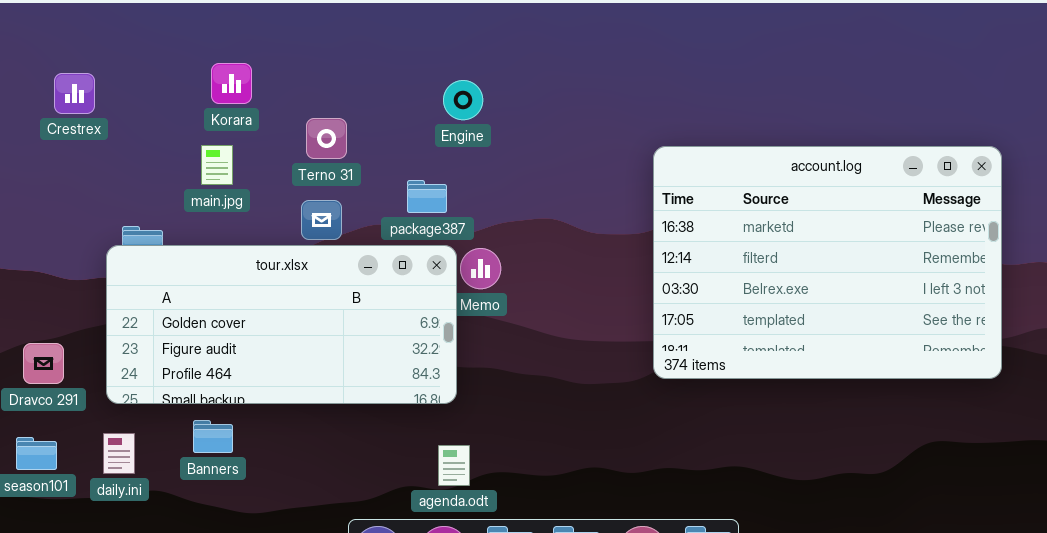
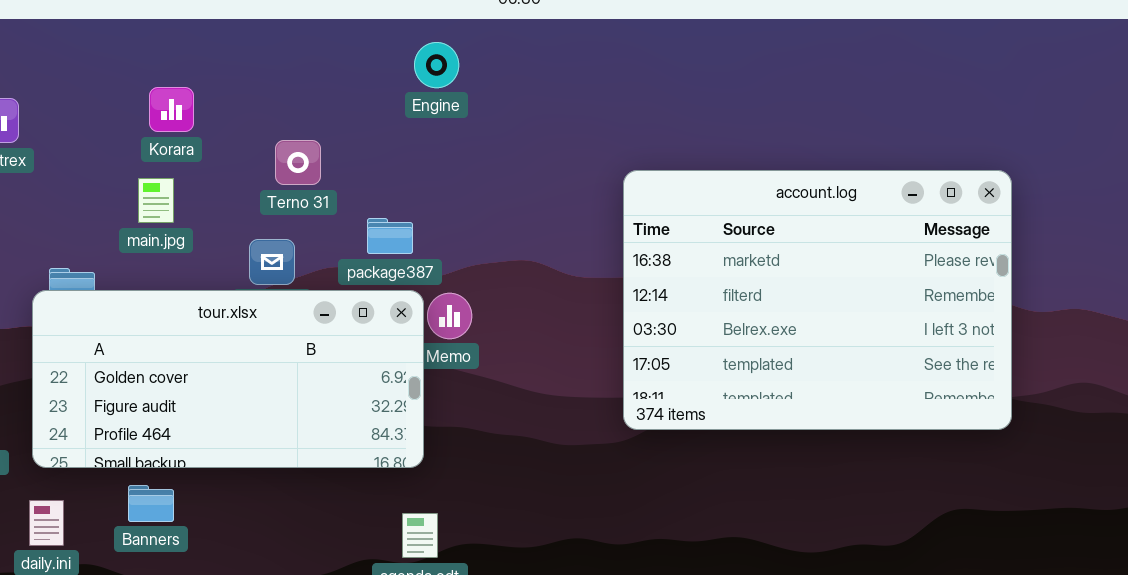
Engine: [443,80,483,120] -> [414,42,459,88], moved
Terno 31: [306,118,347,159] -> [275,140,321,185], moved
account.log: [653,146,1002,379] -> [623,170,1012,430], moved

